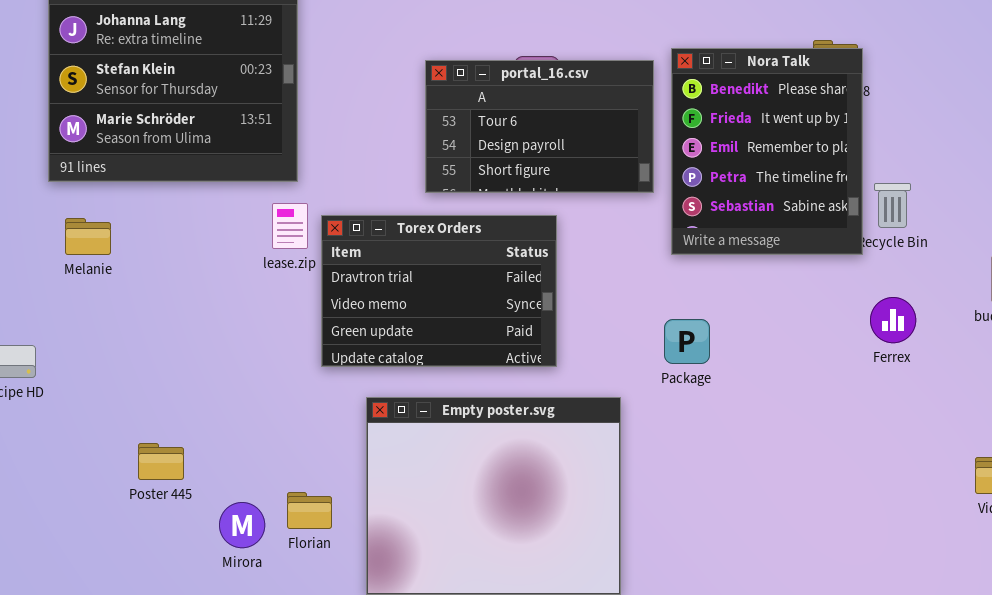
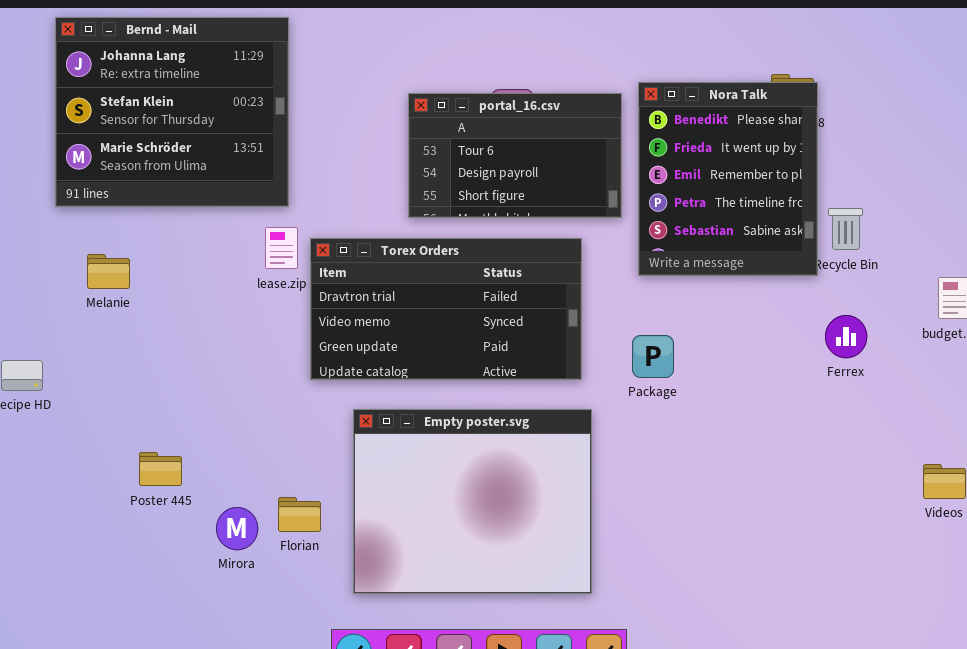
Torex Orders: [321,215,557,367] -> [310,238,582,380], resized
Melanie: [65,218,111,255] -> [87,254,130,289], moved

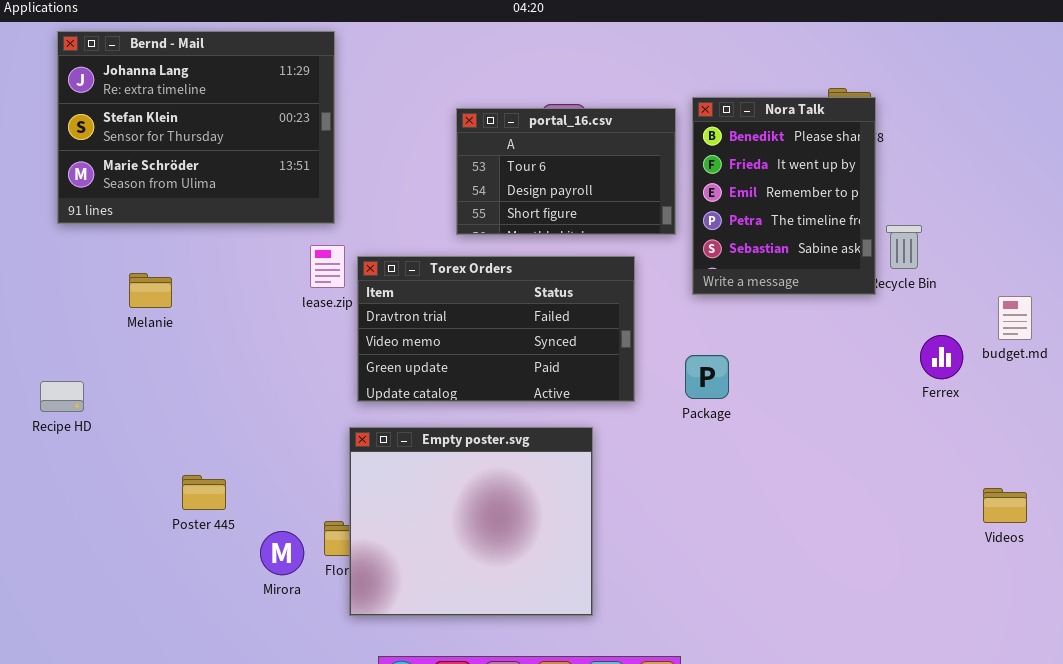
Bernd - Mail: [55,17,289,207] -> [57,31,335,224], resized
Ferrex: [825,315,867,358] -> [920,335,963,379], moved
Empty poster.svg: [353,409,592,594] -> [349,427,593,616], moved

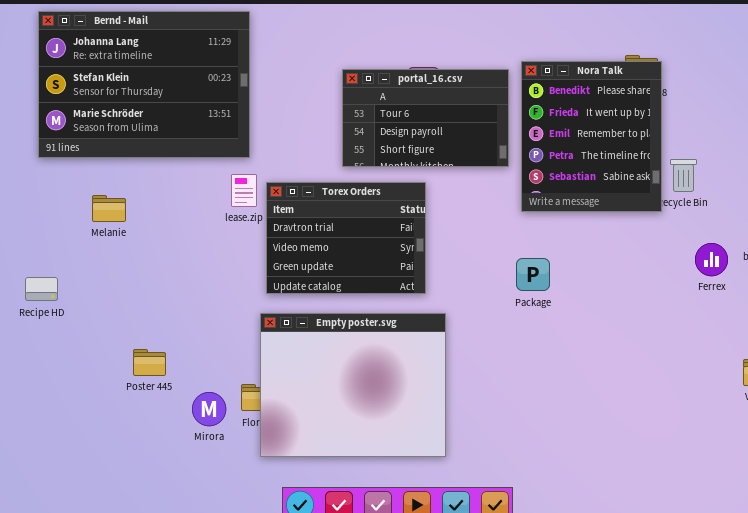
Torex Orders: [357,256,635,402] -> [266,182,426,294], resized

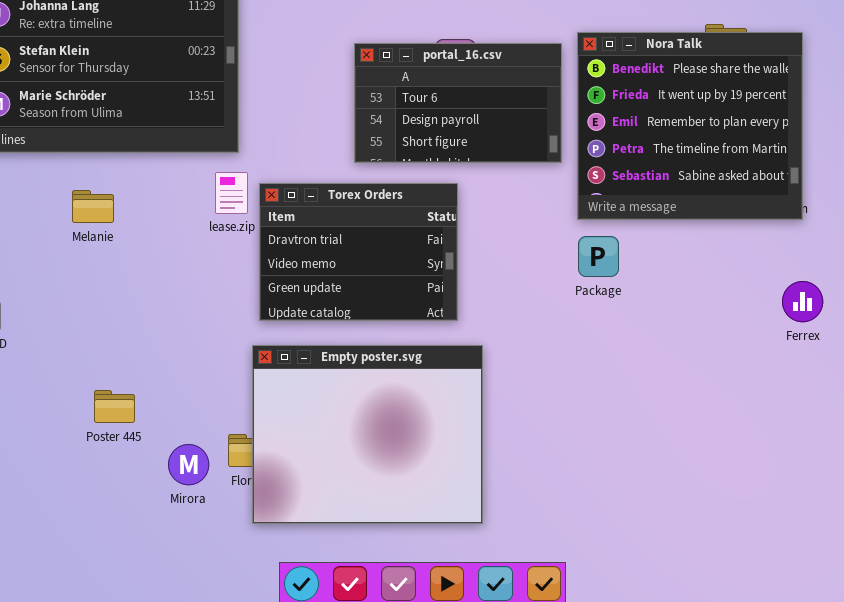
Nora Talk: [521,61,662,212] -> [577,32,803,220], resized
Melanie: [92,195,126,222] -> [72,190,114,223], moved
Ferrex: [695,243,728,276] -> [782,281,823,322], moved
Package: [516,258,550,291] -> [578,236,619,277], moved

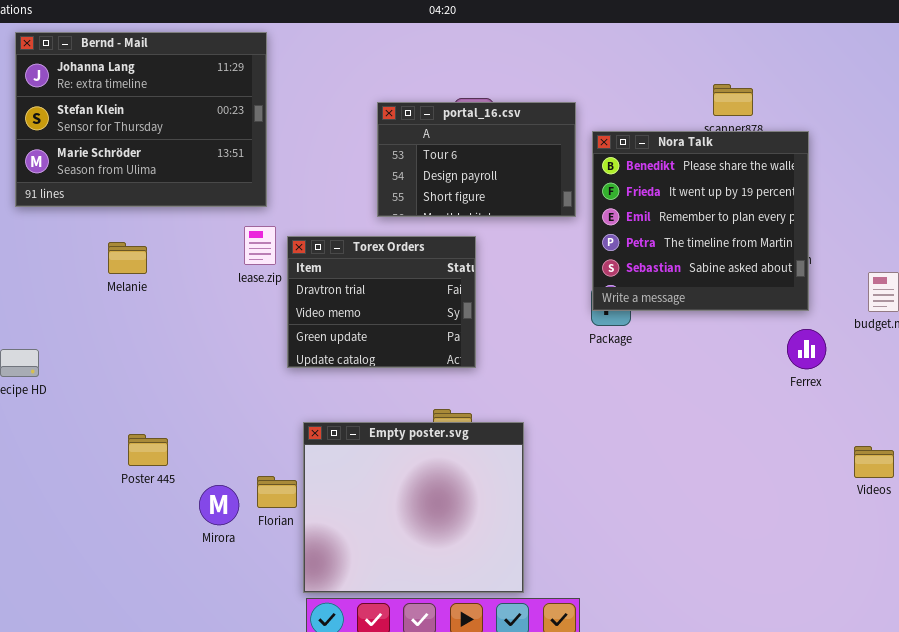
Nora Talk: [577,32,803,220] -> [592,131,809,311], moved
Empty poster.svg: [252,345,483,524] -> [303,422,524,593], moved

